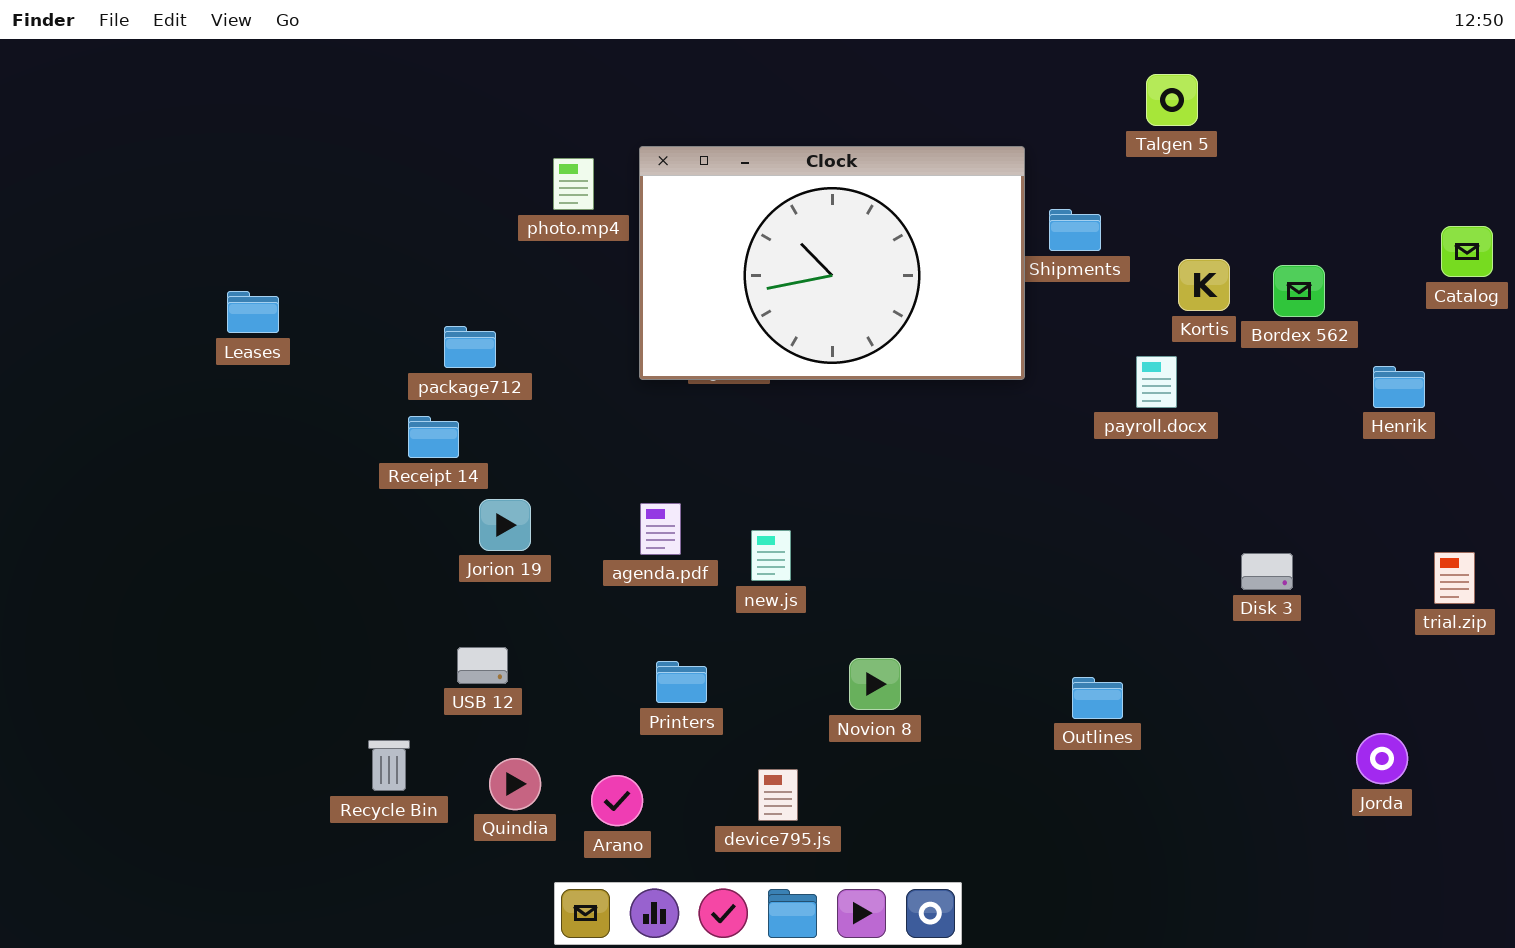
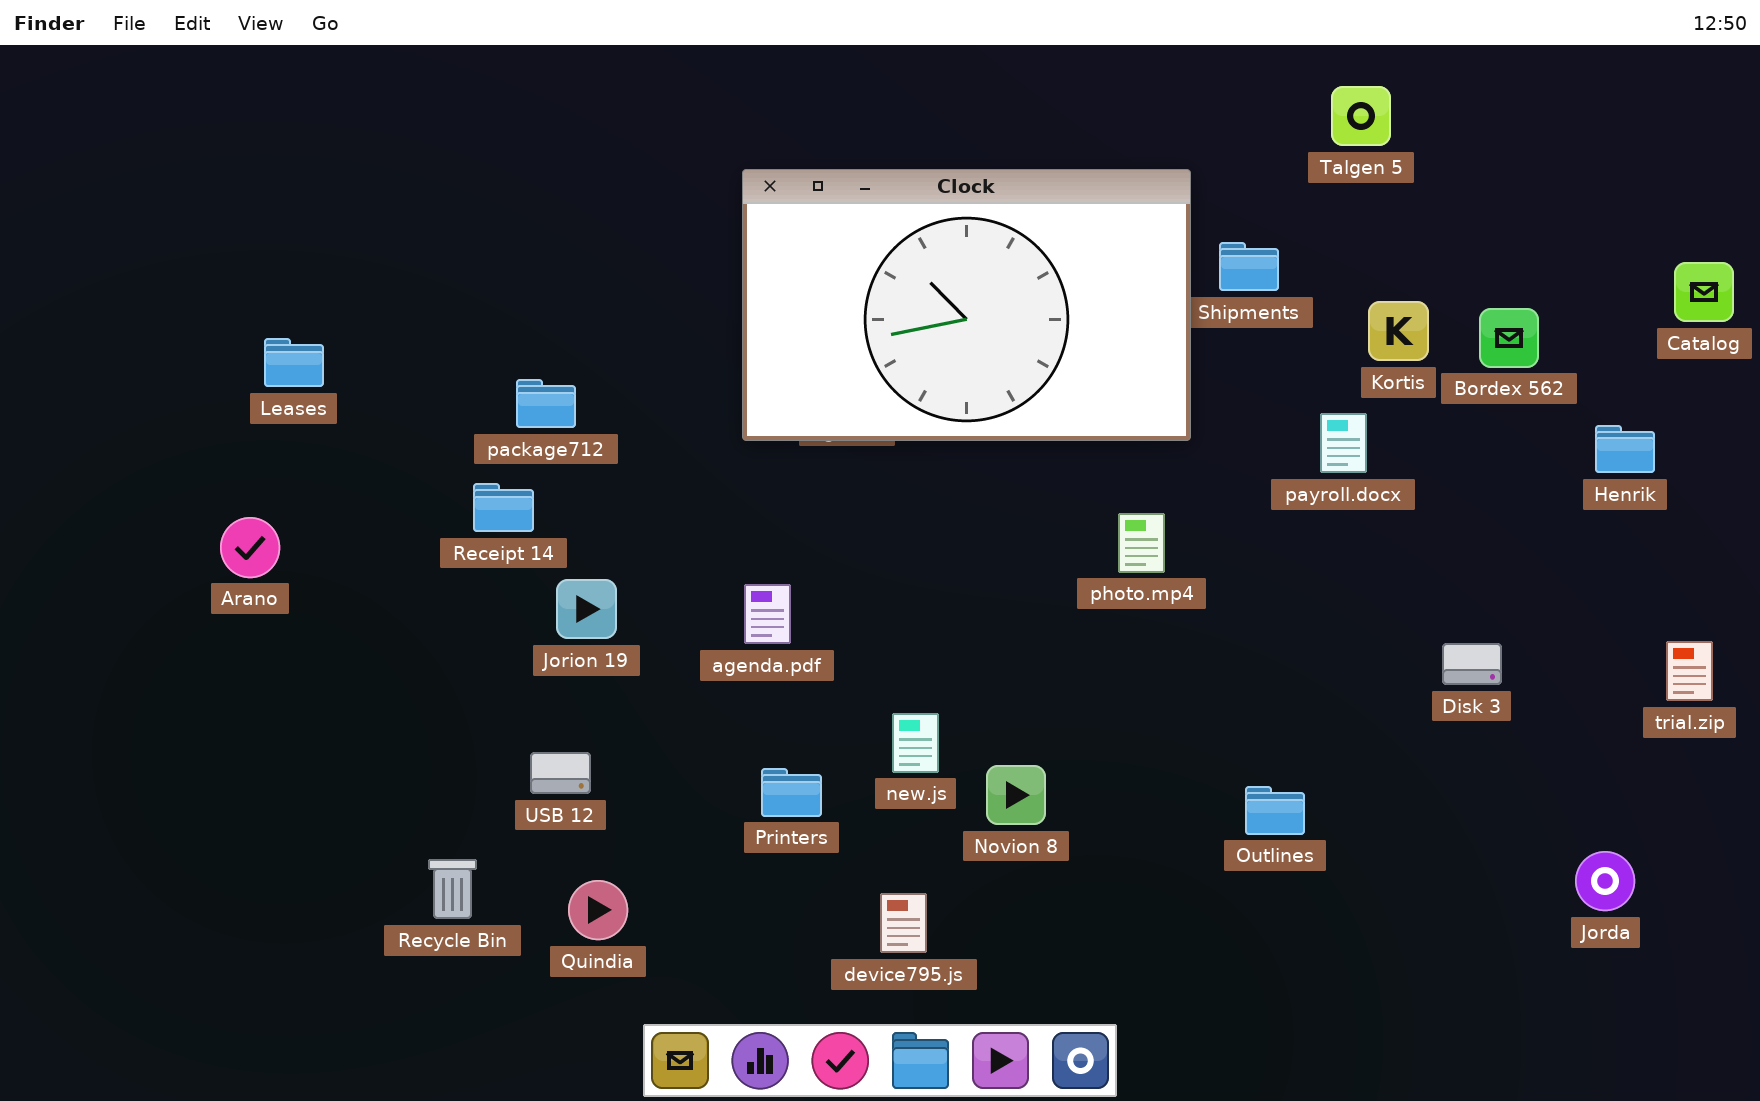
photo.mp4: [553,158,594,210] -> [1118,513,1165,573], moved
new.js: [751,530,791,581] -> [892,713,939,773], moved
Arano: [591,775,643,826] -> [220,517,280,578], moved

